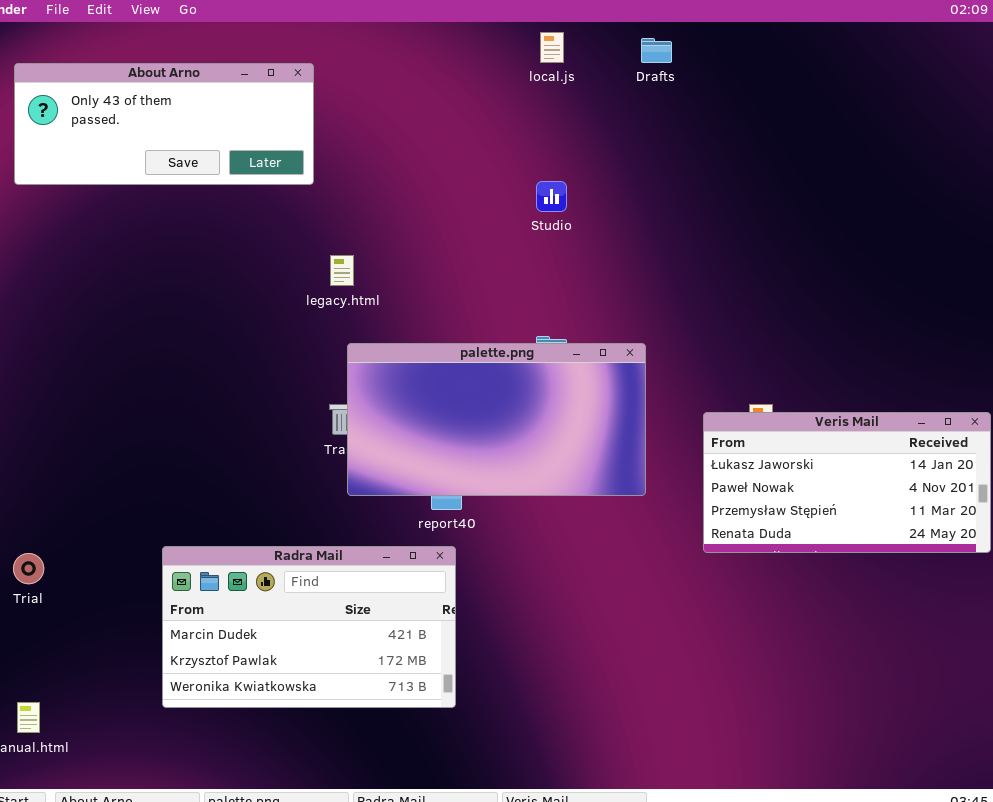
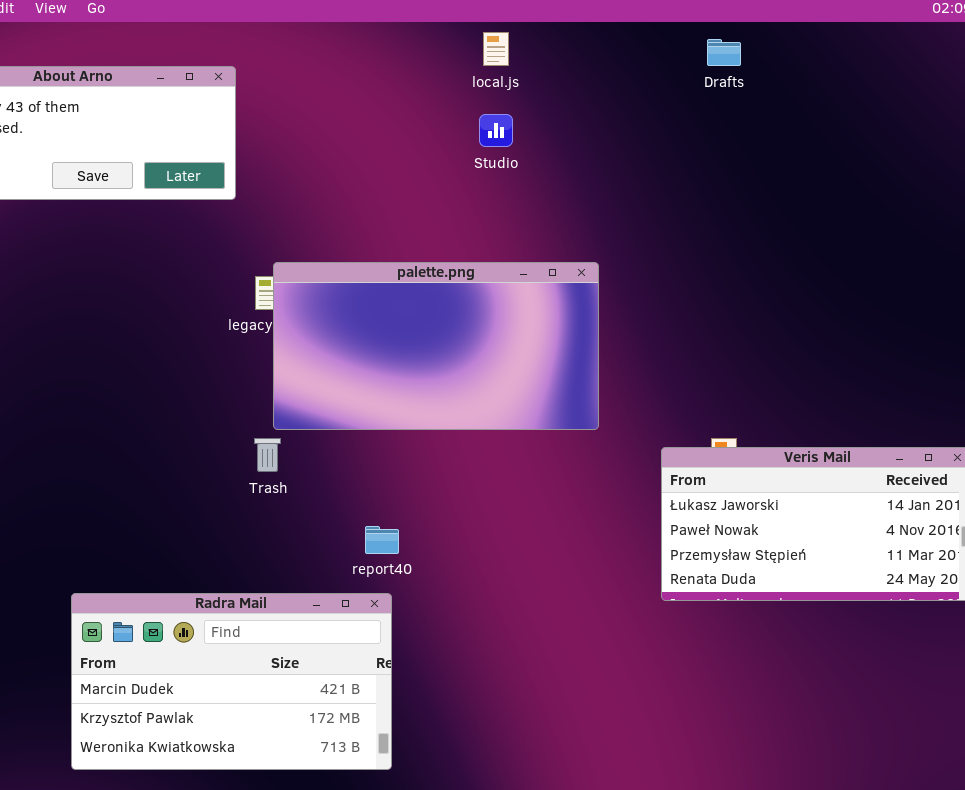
Drafts: [641,38,672,63] -> [707,39,741,66], moved
Studio: [536,181,567,212] -> [479,114,513,147], moved
palette.png: [347,343,646,496] -> [273,262,599,430], moved

